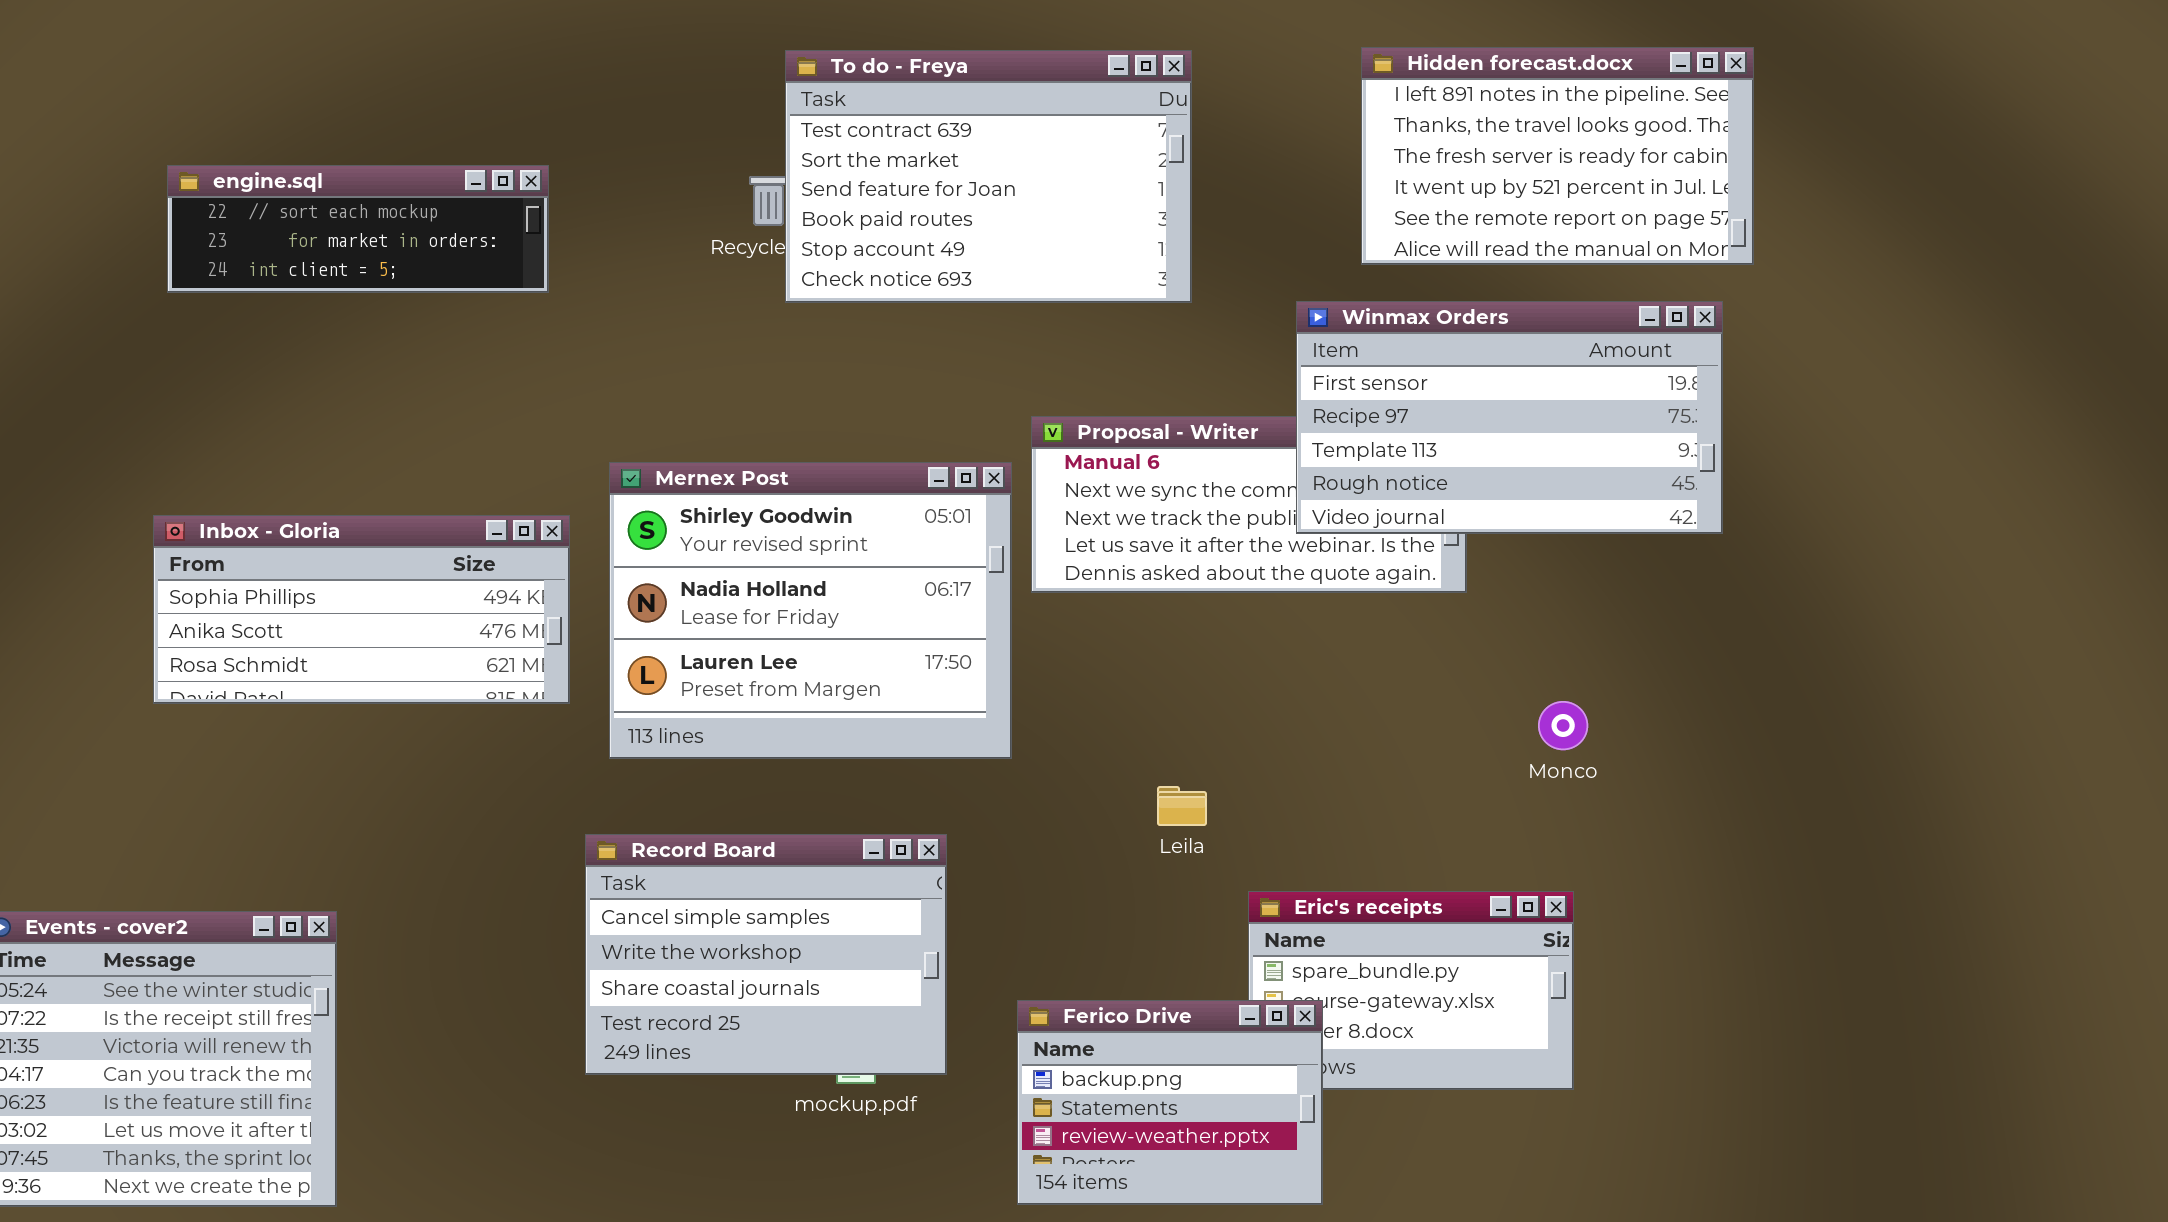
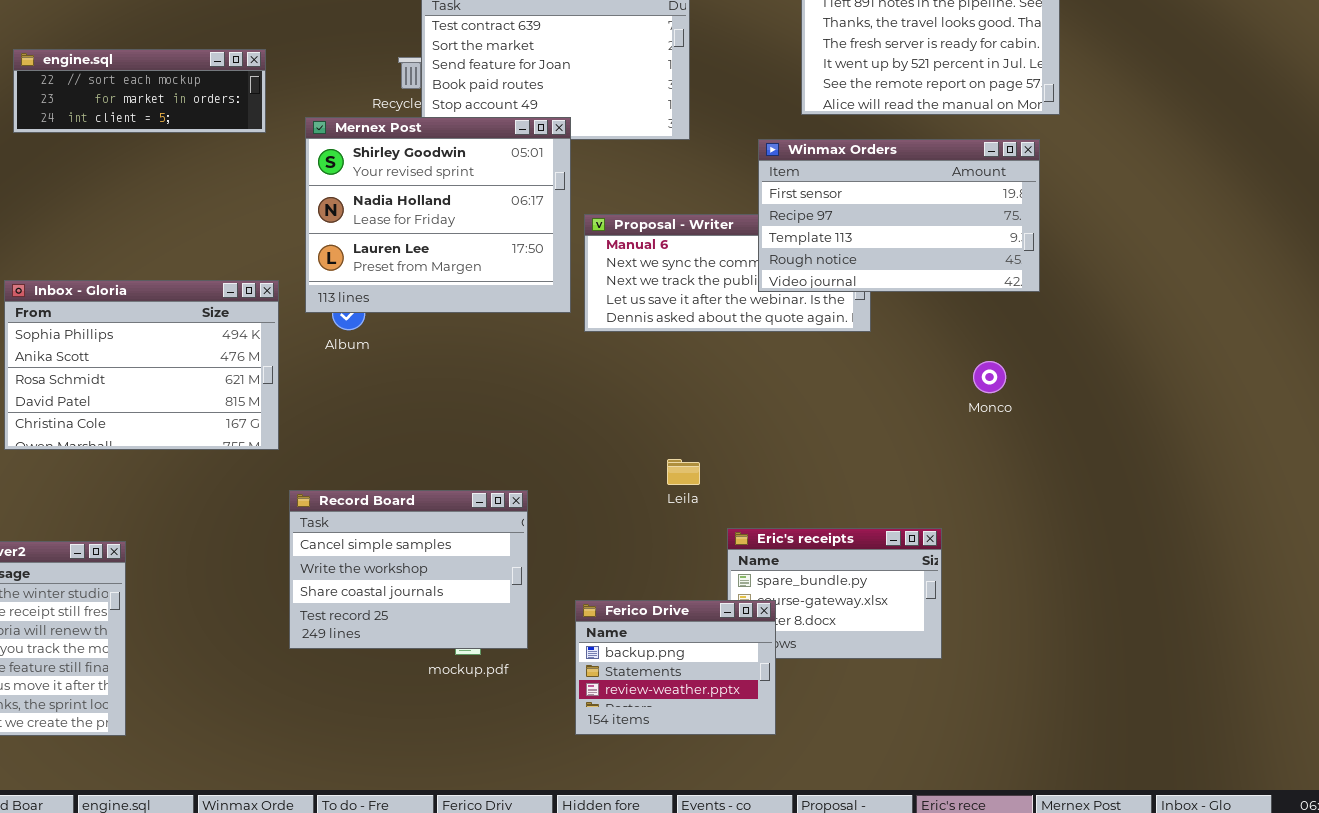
Mernex Post: [609,462,1012,759] -> [305,117,571,313], moved
Inbox - Gloria: [153,515,570,704] -> [4,280,279,450], resized
Monco: [1538,701,1588,750] -> [973,361,1006,393], moved

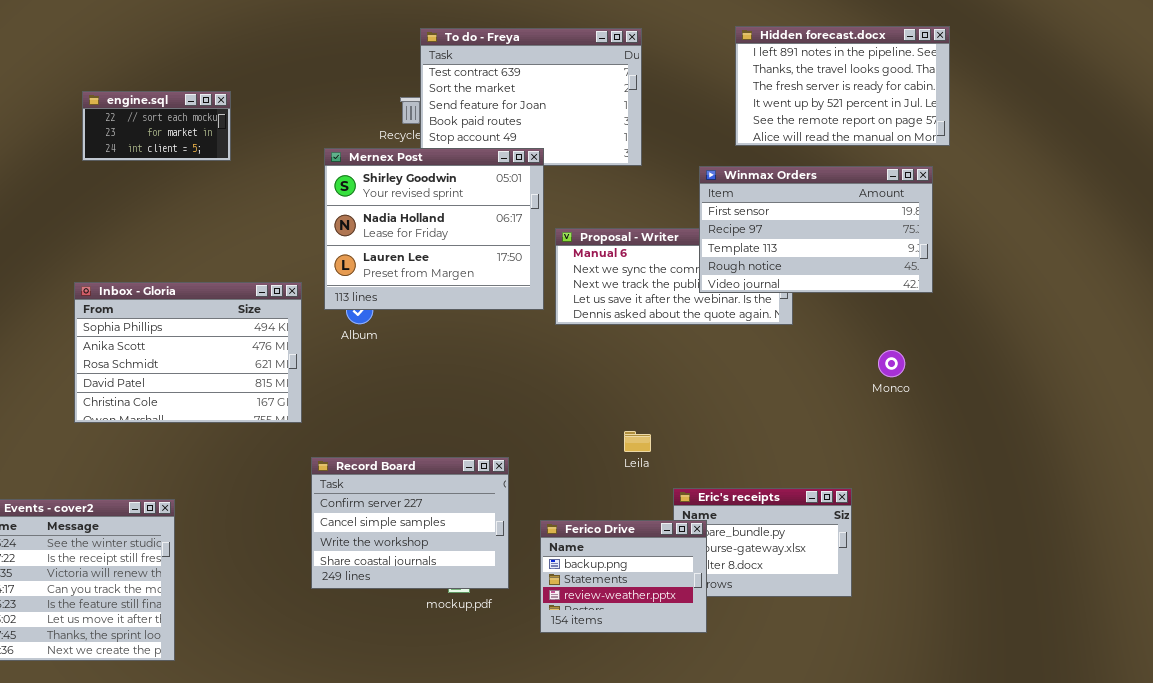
engine.sql: [13,49,266,133] -> [82,91,231,161], resized
Record Board: [289,490,528,649] -> [311,457,509,589], scrolled up 1 row
Ferico Drive: [575,600,776,735] -> [540,520,707,633], moved

